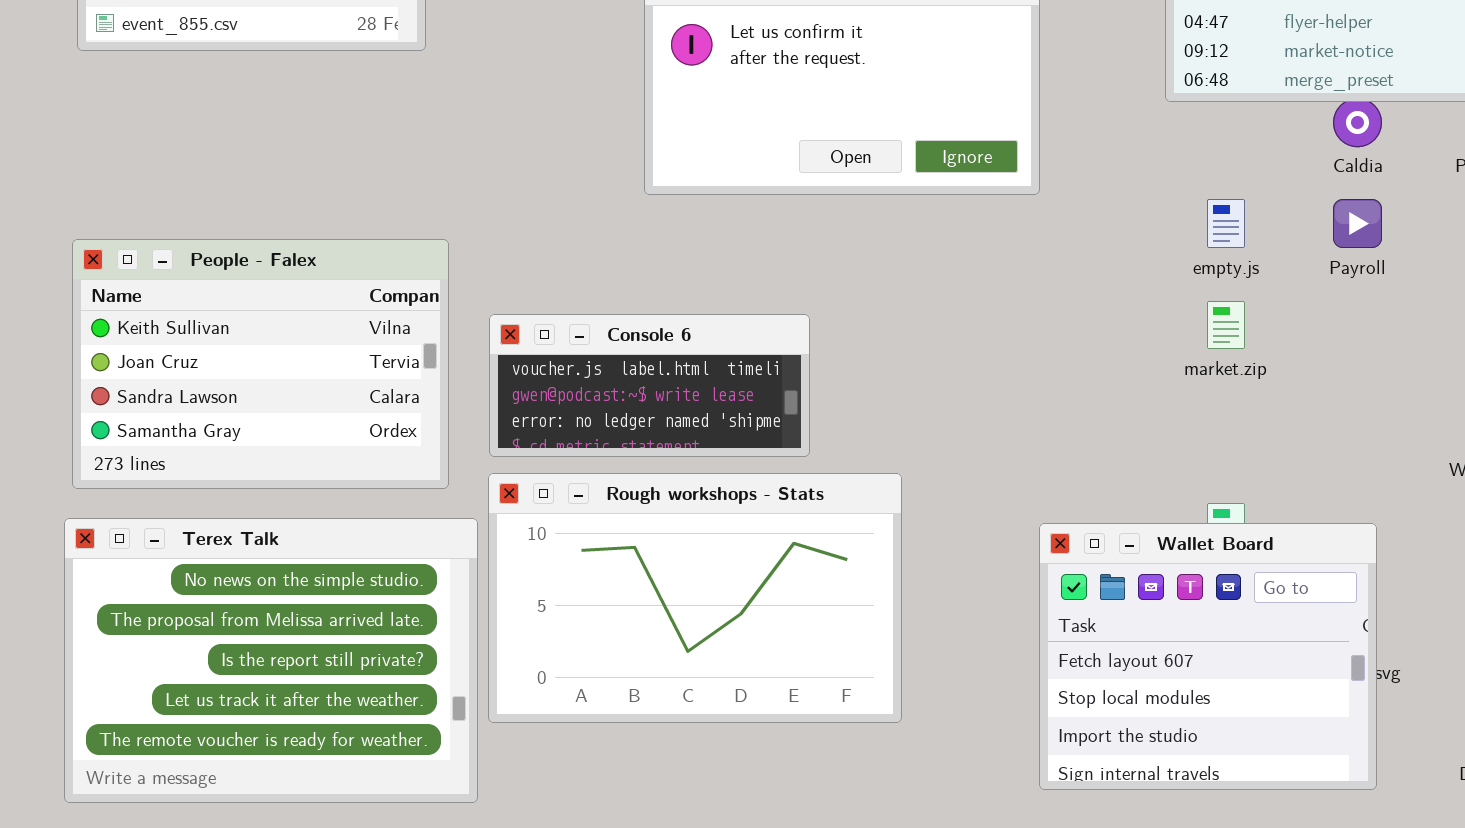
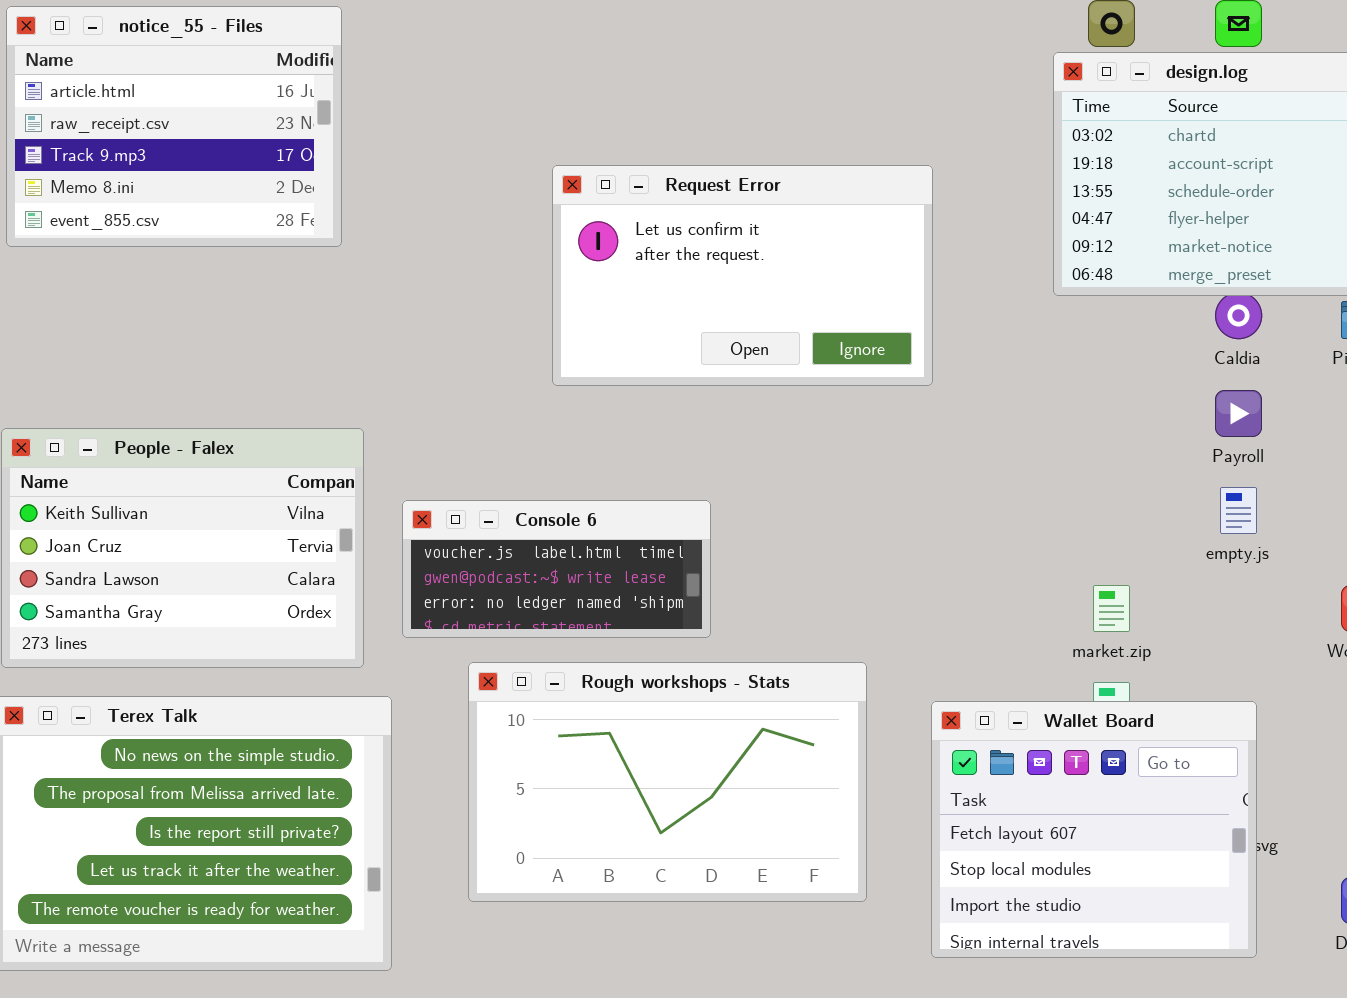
empty.js: [1207,199,1245,248] -> [1220,487,1257,534], moved
market.zip: [1207,301,1245,349] -> [1093,585,1130,632], moved
Rough workshops - Stats: [488,473,902,723] -> [468,662,867,902], moved

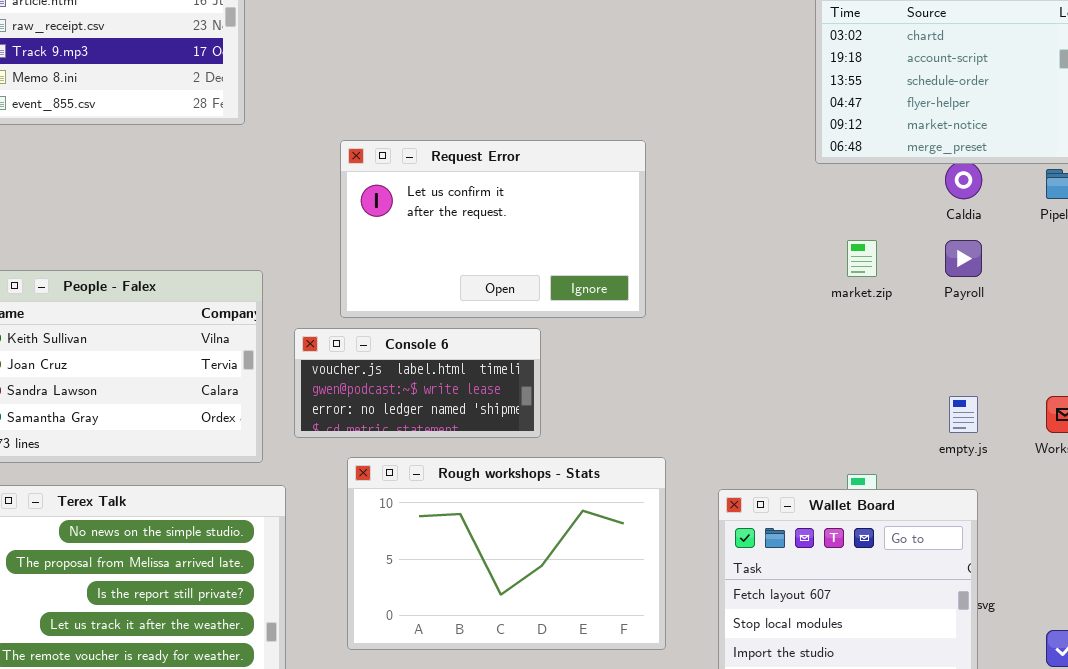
Request Error: [552,165,933,386] -> [340,140,646,318], moved
empty.js: [1220,487,1257,534] -> [949,396,978,433], moved
market.zip: [1093,585,1130,632] -> [847,240,877,277], moved

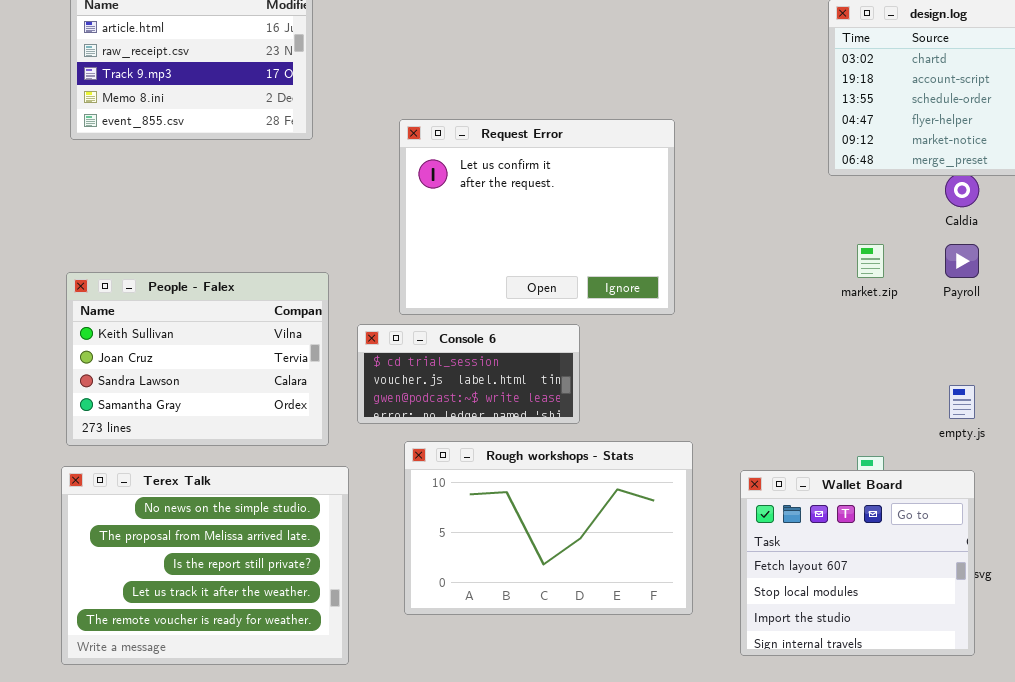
Request Error: [340,140,646,318] -> [399,119,675,315], resized
Console 6: [294,328,541,438] -> [357,324,580,424], scrolled up 1 row

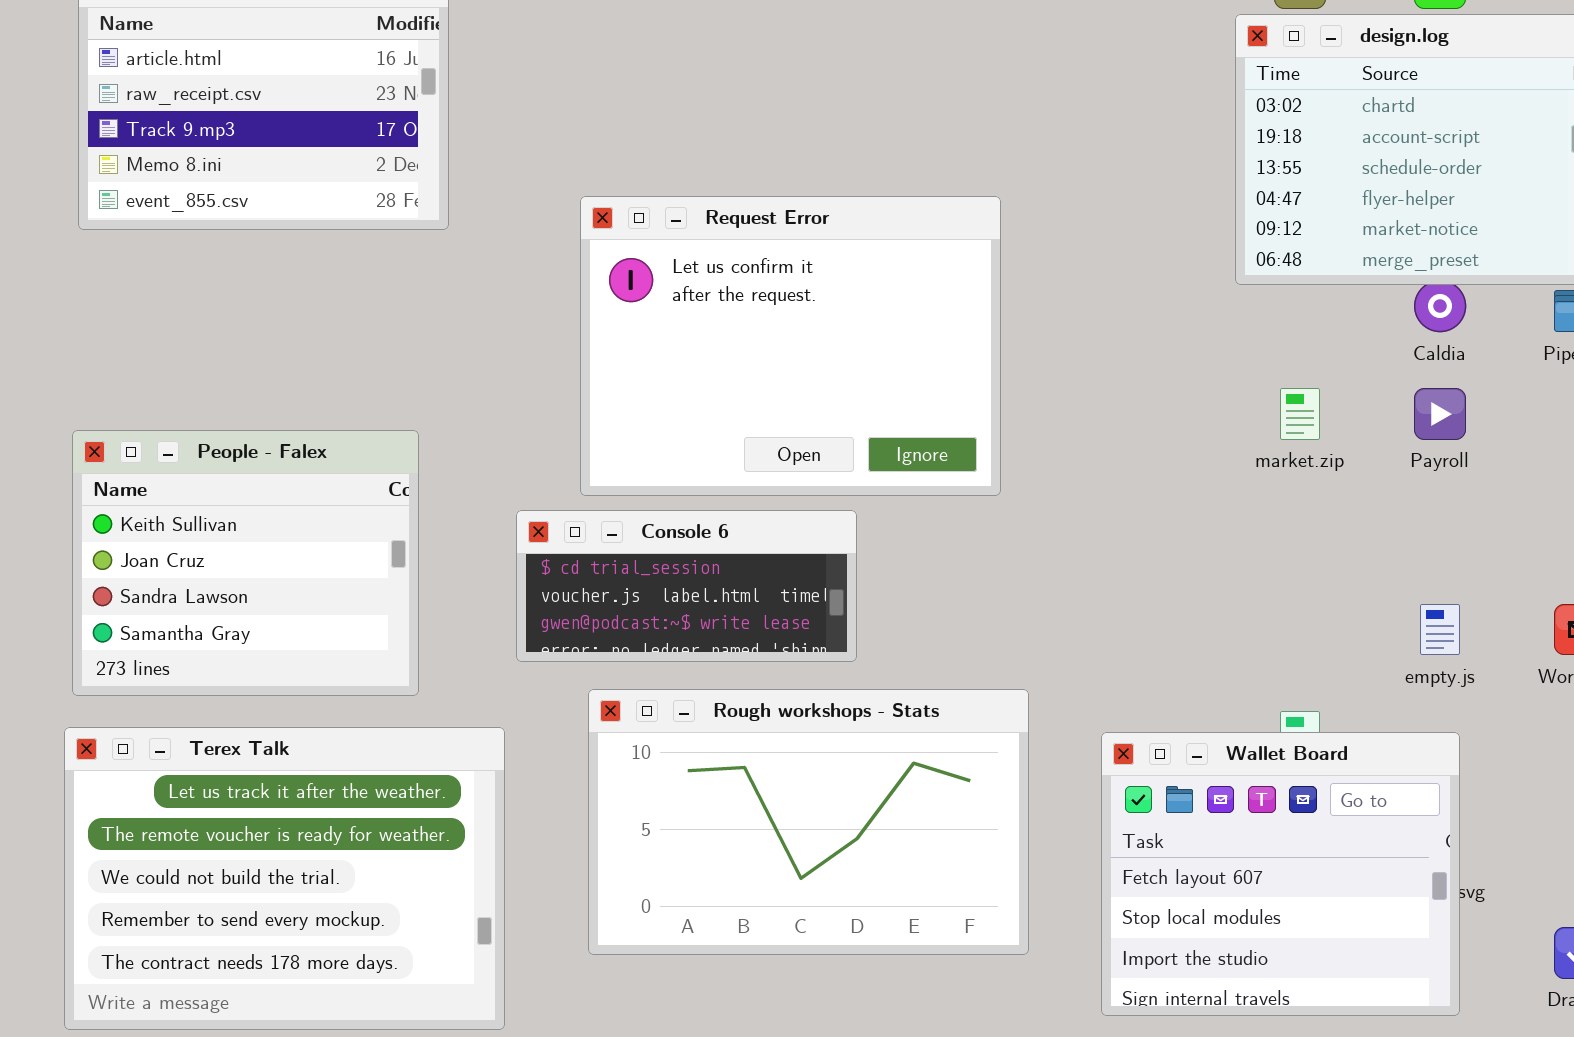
People - Falex: [66,272,329,446] -> [72,430,419,696], resized
Terex Talk: [61,466,349,665] -> [64,727,505,1030], scrolled down 3 rows

